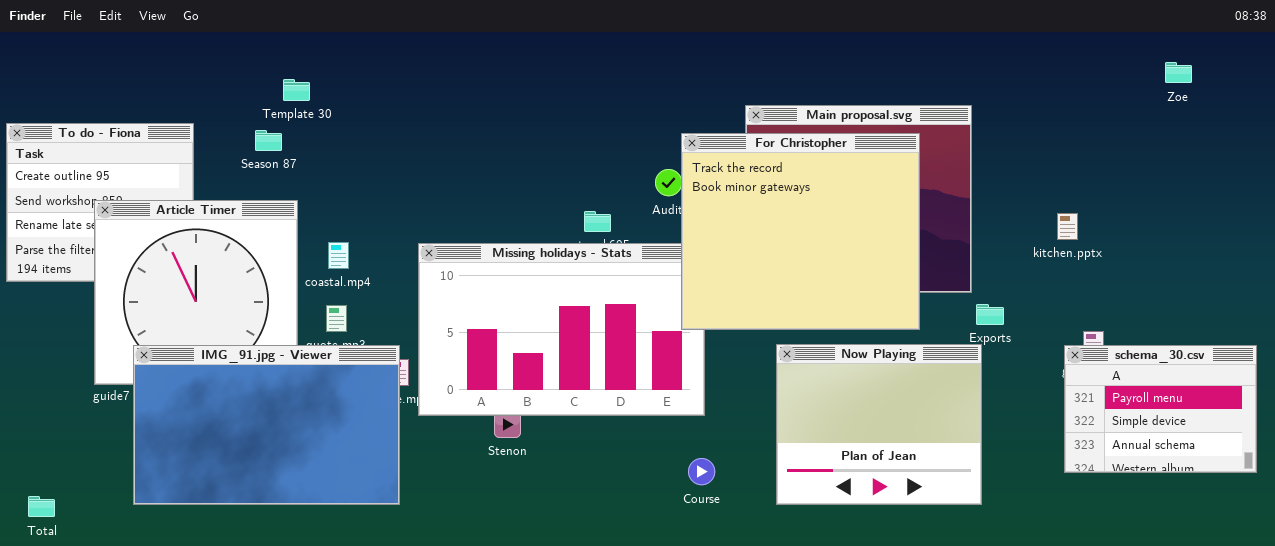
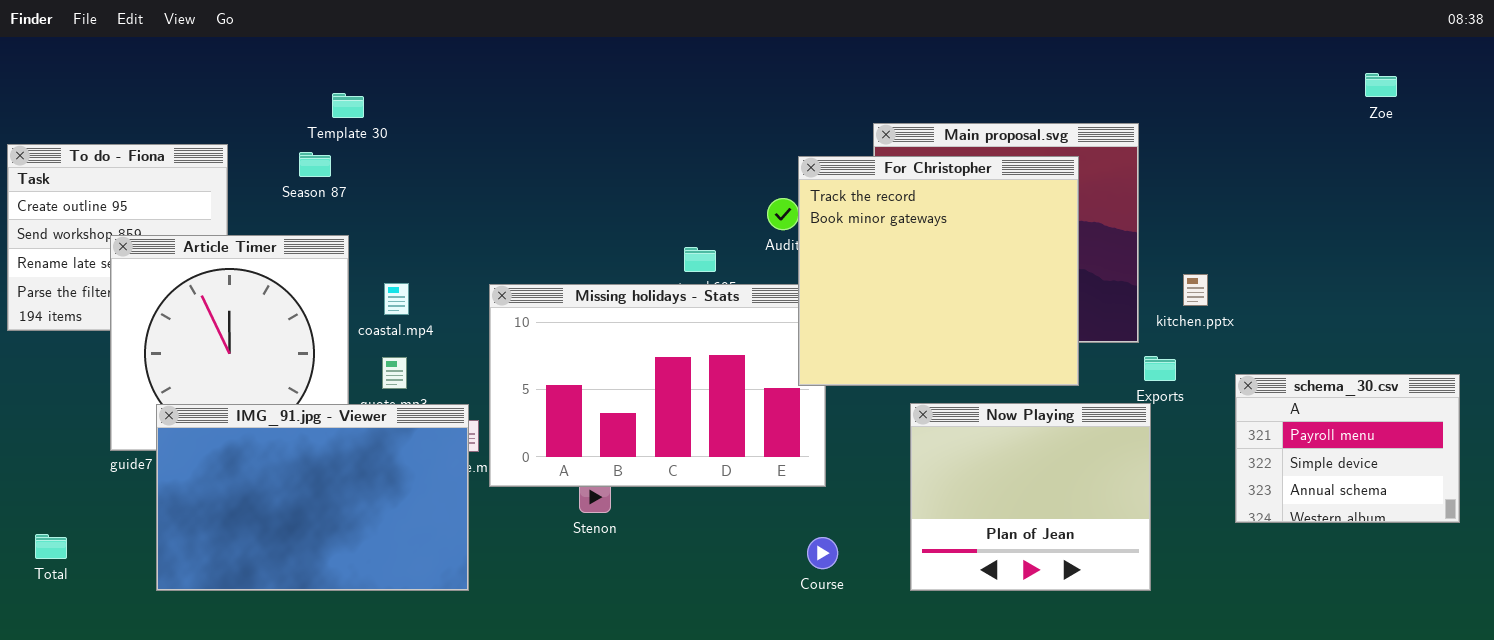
kitchen.pptx: [1057,213,1078,240] -> [1183,274,1208,306], moved
schema_30.csv: [1064,345,1257,473] -> [1235,374,1460,523], moved
Total: [28,496,55,517] -> [35,534,67,559], moved

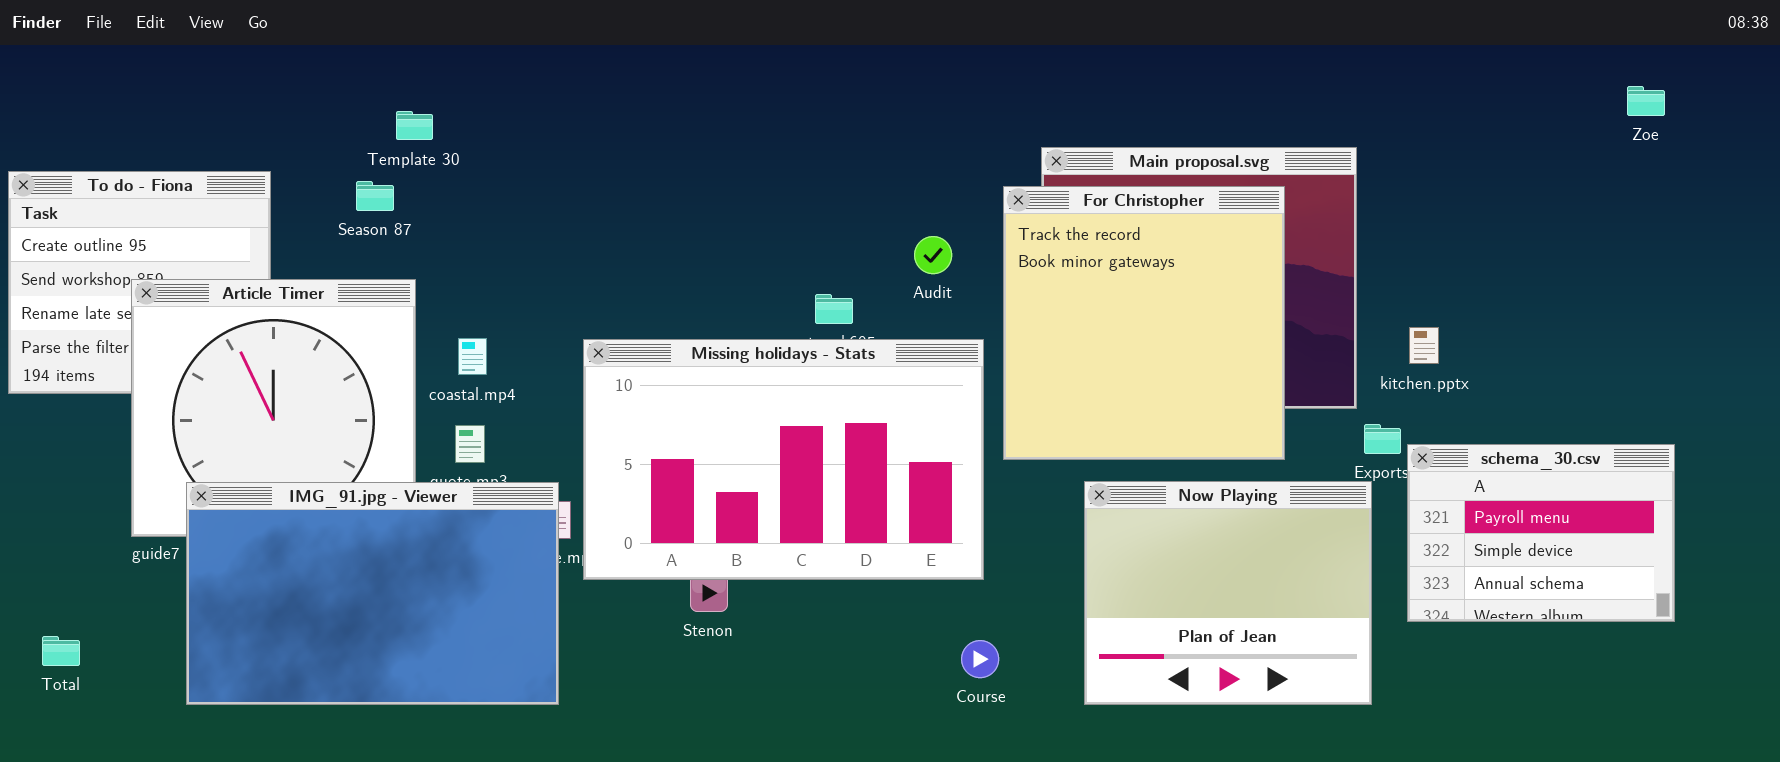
For Christopher: [798,156,1079,386] -> [1003,186,1285,460], resized
schema_30.csv: [1235,374,1460,523] -> [1407,444,1675,622], moved

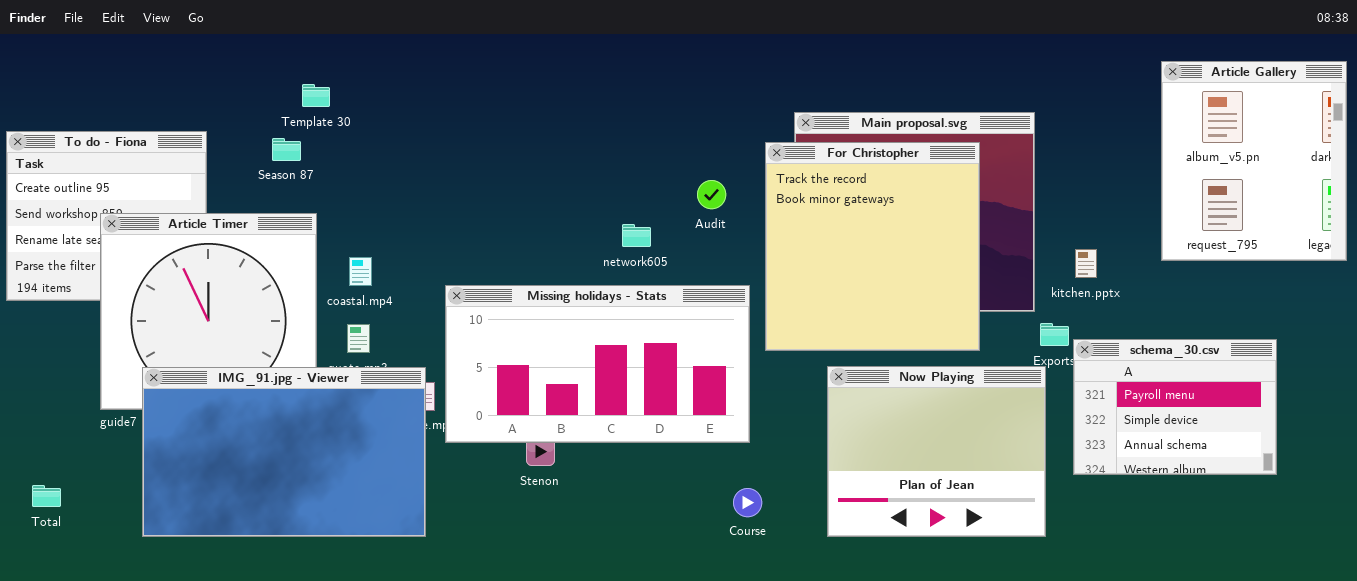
Article Gallery: none -> [1161,61,1347,261], opened
Missing holidays - Stats: [583,339,984,580] -> [445,285,750,443], resized

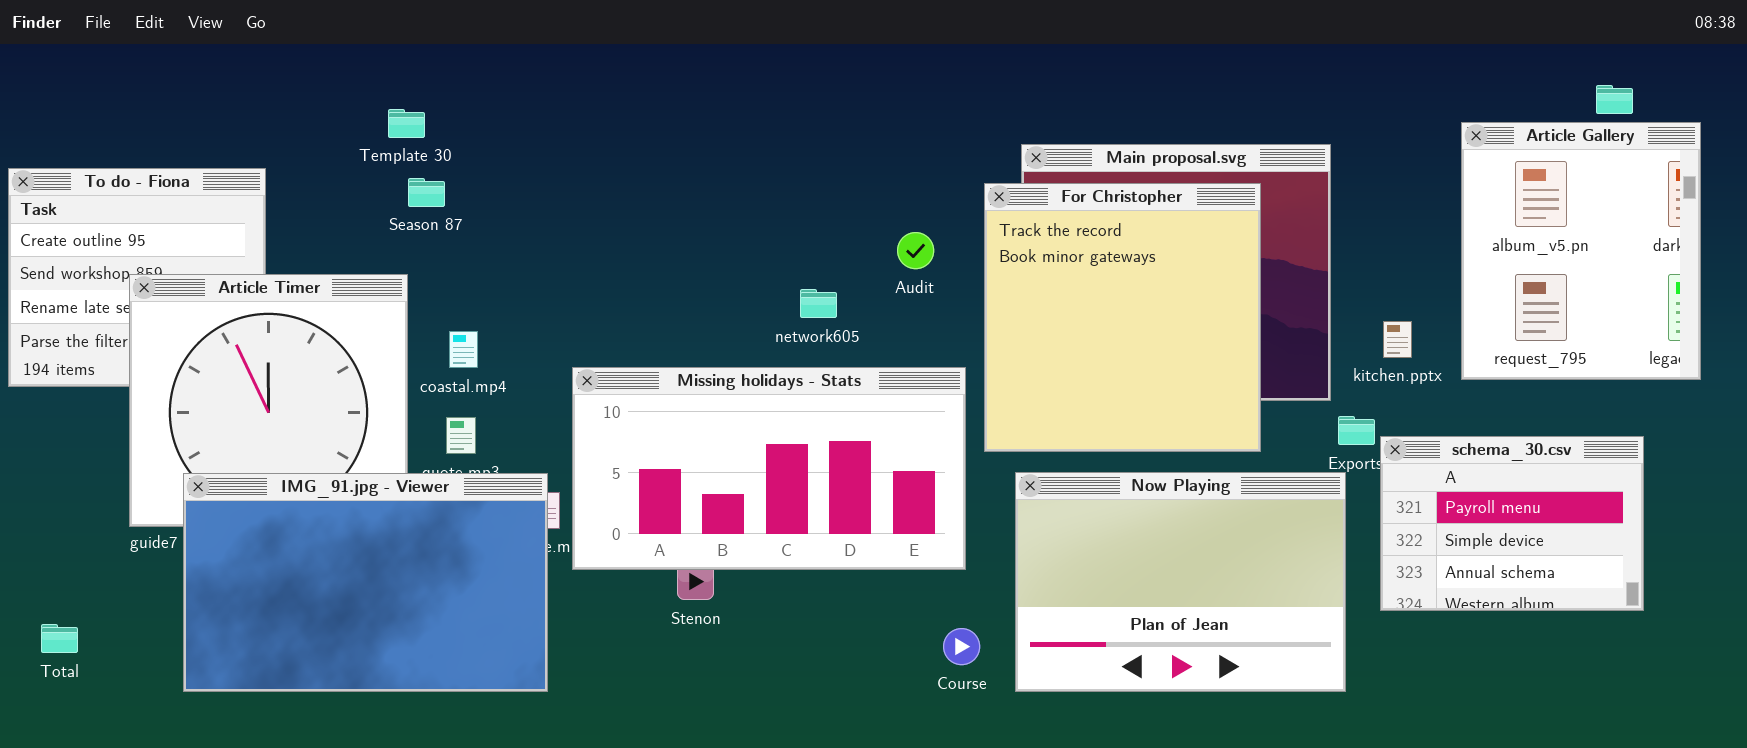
Article Gallery: [1161,61,1347,261] -> [1461,122,1701,380], moved
Season 87: [272,138,301,161] -> [408,178,445,207], moved
Now Playing: [827,366,1046,537] -> [1015,472,1346,692], resized

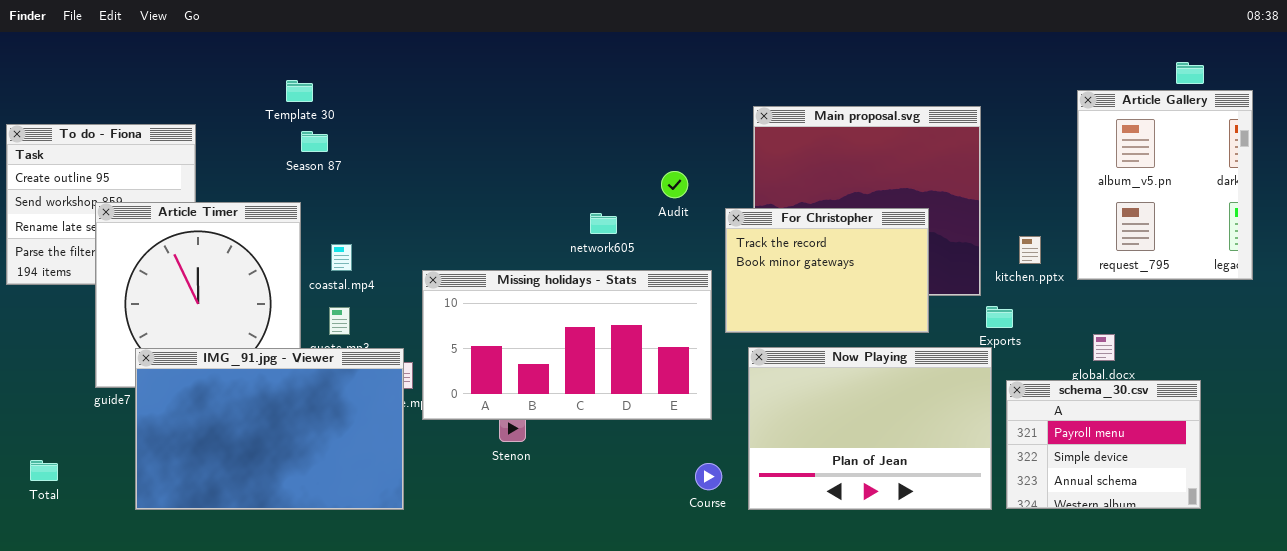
For Christopher: [984,183,1261,452] -> [725,208,929,333], resized
schema_30.csv: [1380,436,1644,611] -> [1006,380,1201,509], moved

